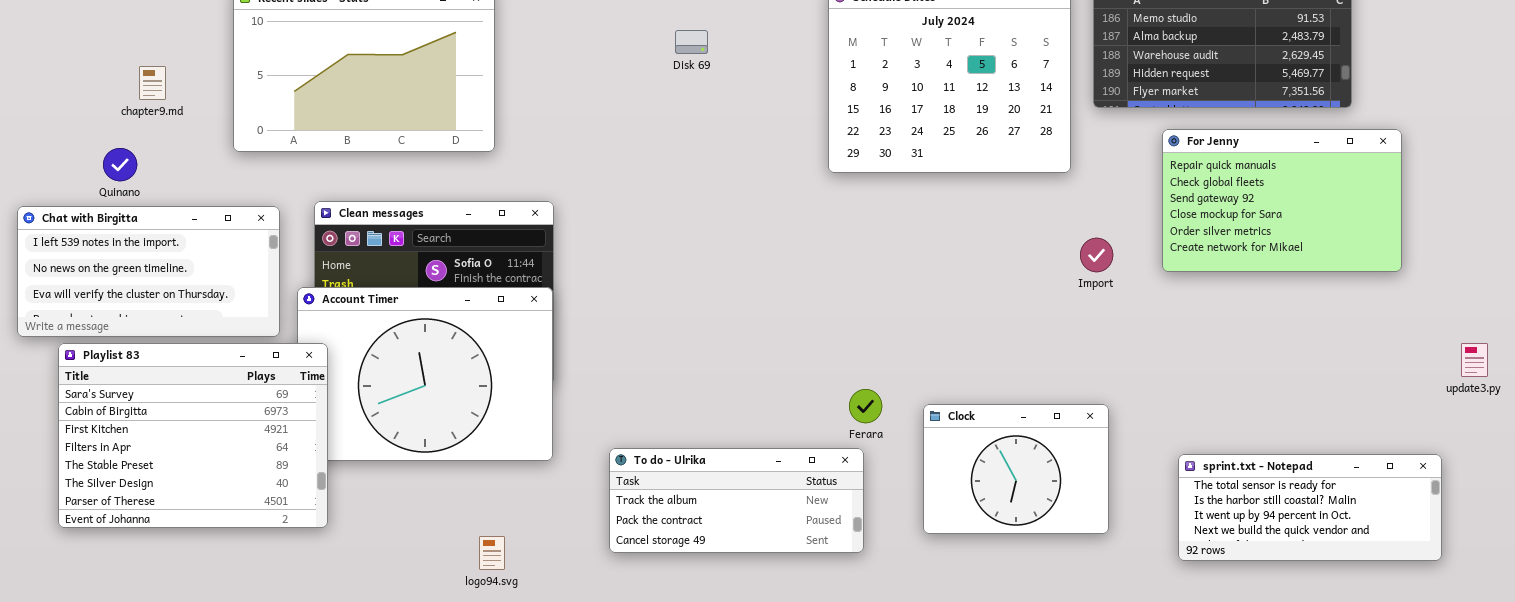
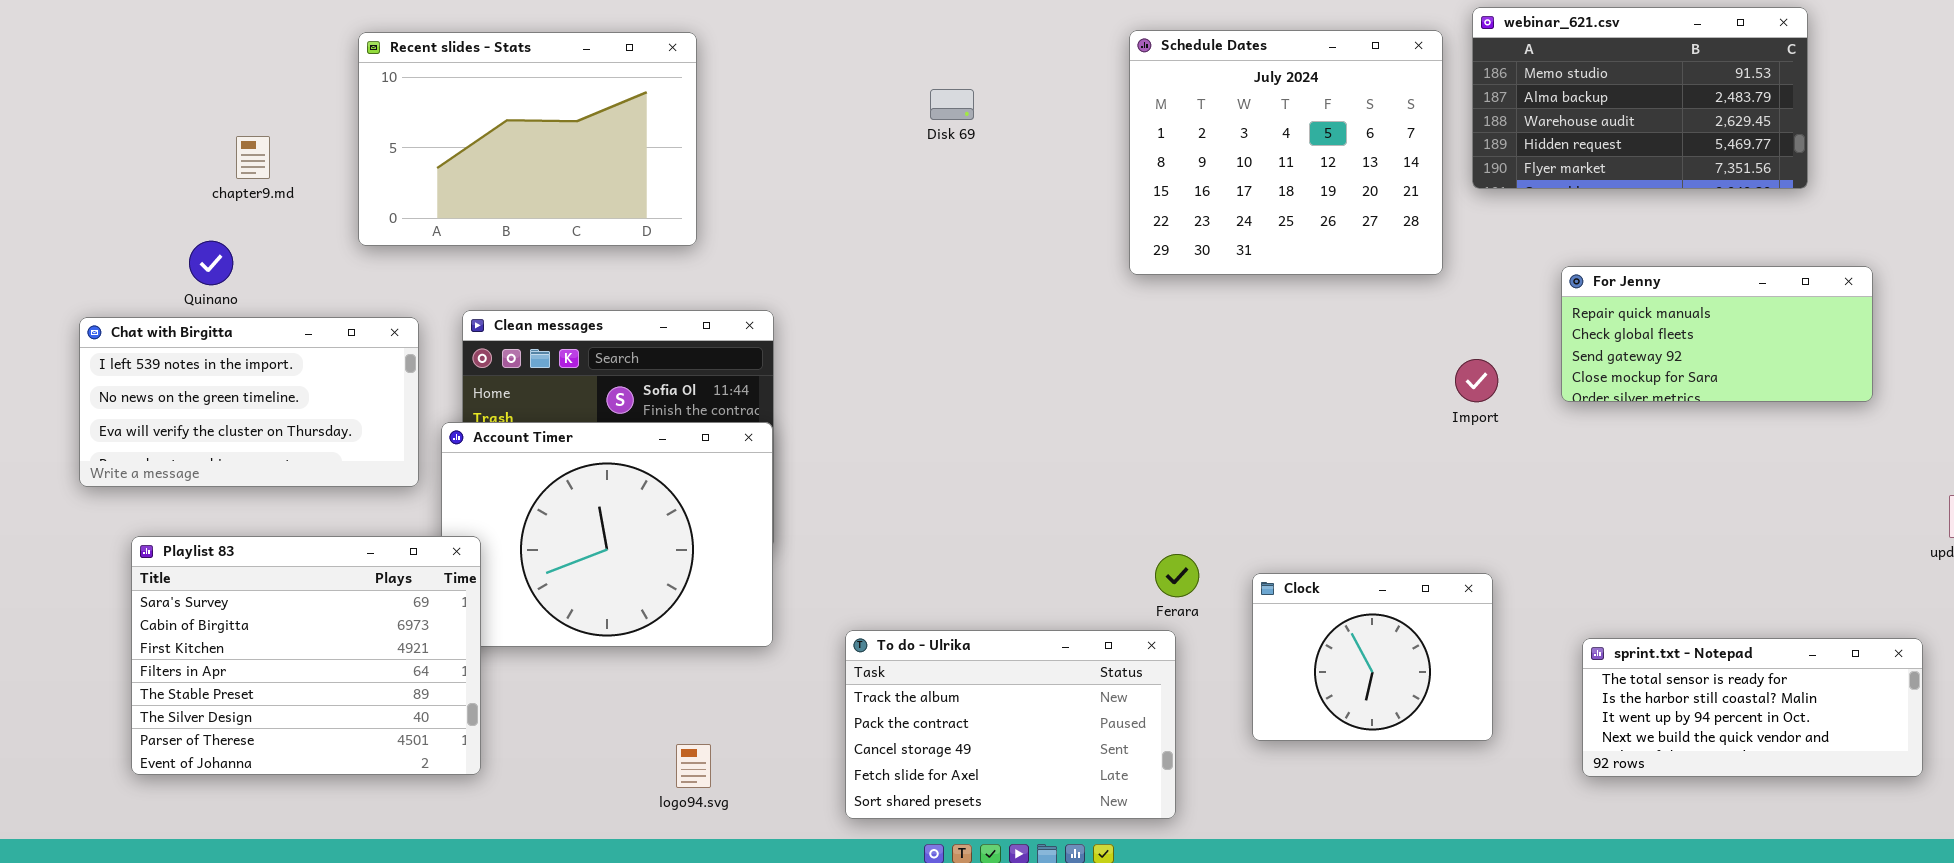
For Jenny: [1162,129,1402,272] -> [1561,266,1873,402], resized
Playlist 83: [58,343,328,528] -> [131,536,481,775], moved
To do - Ulrika: [609,448,864,553] -> [845,630,1176,819], resized

